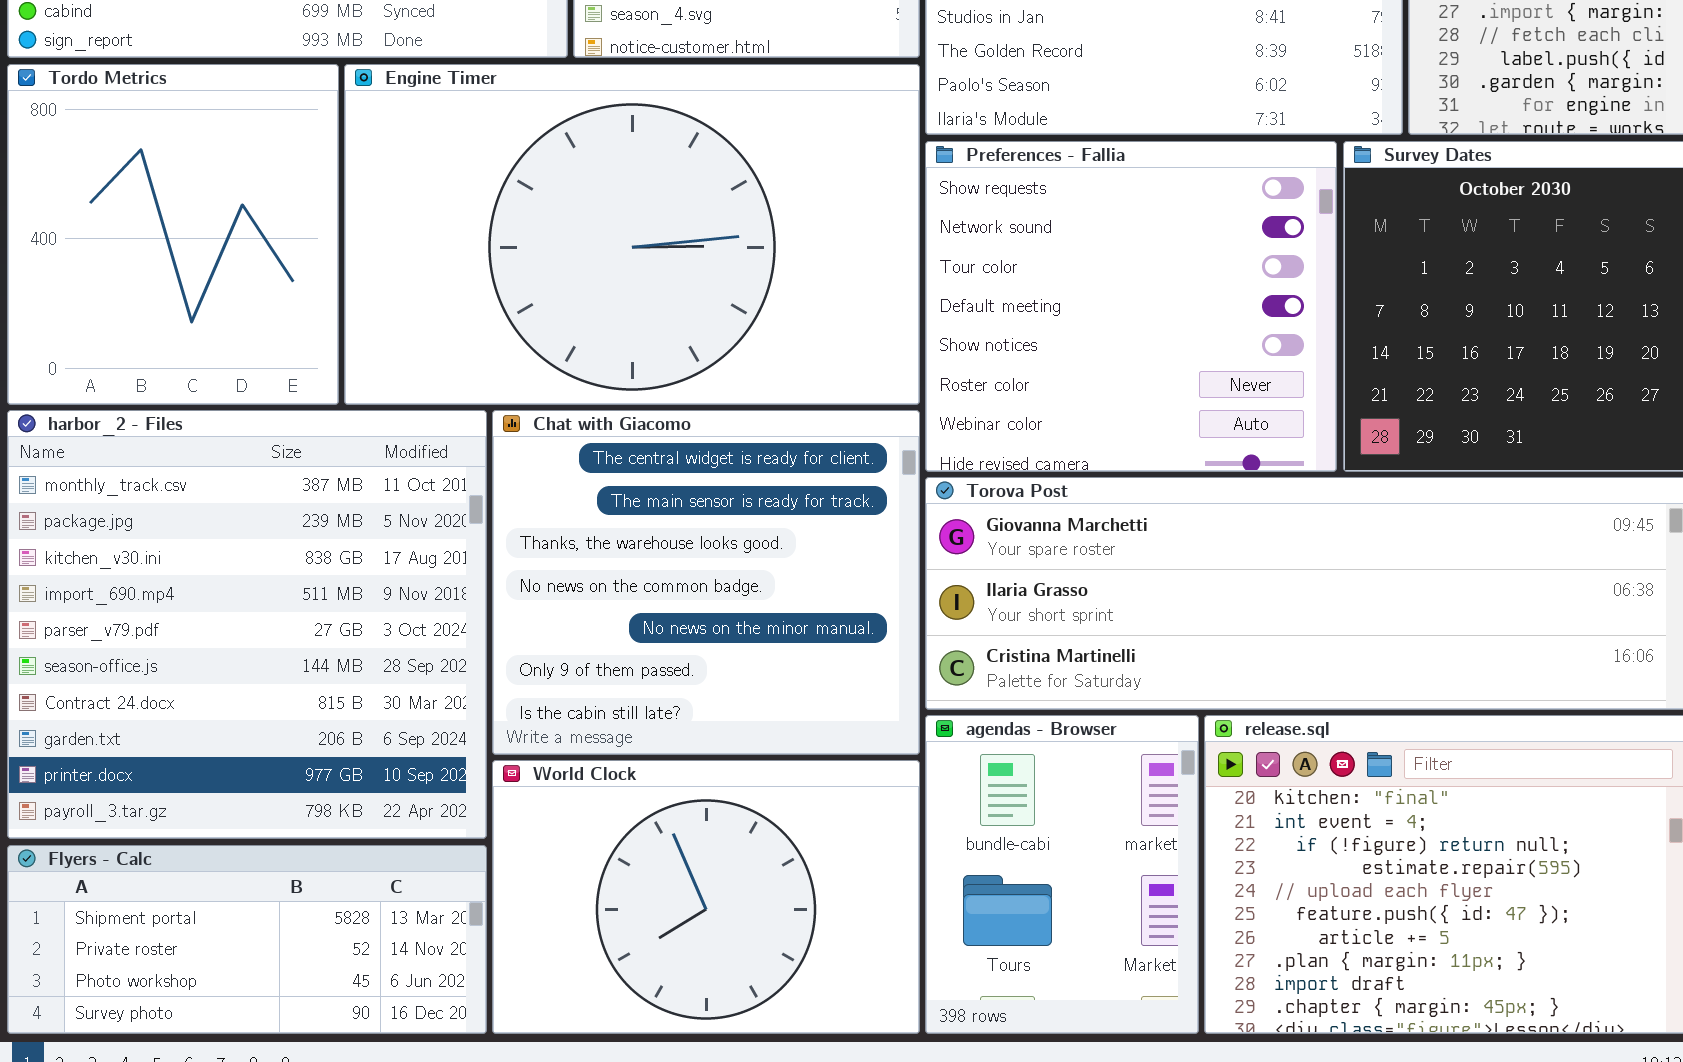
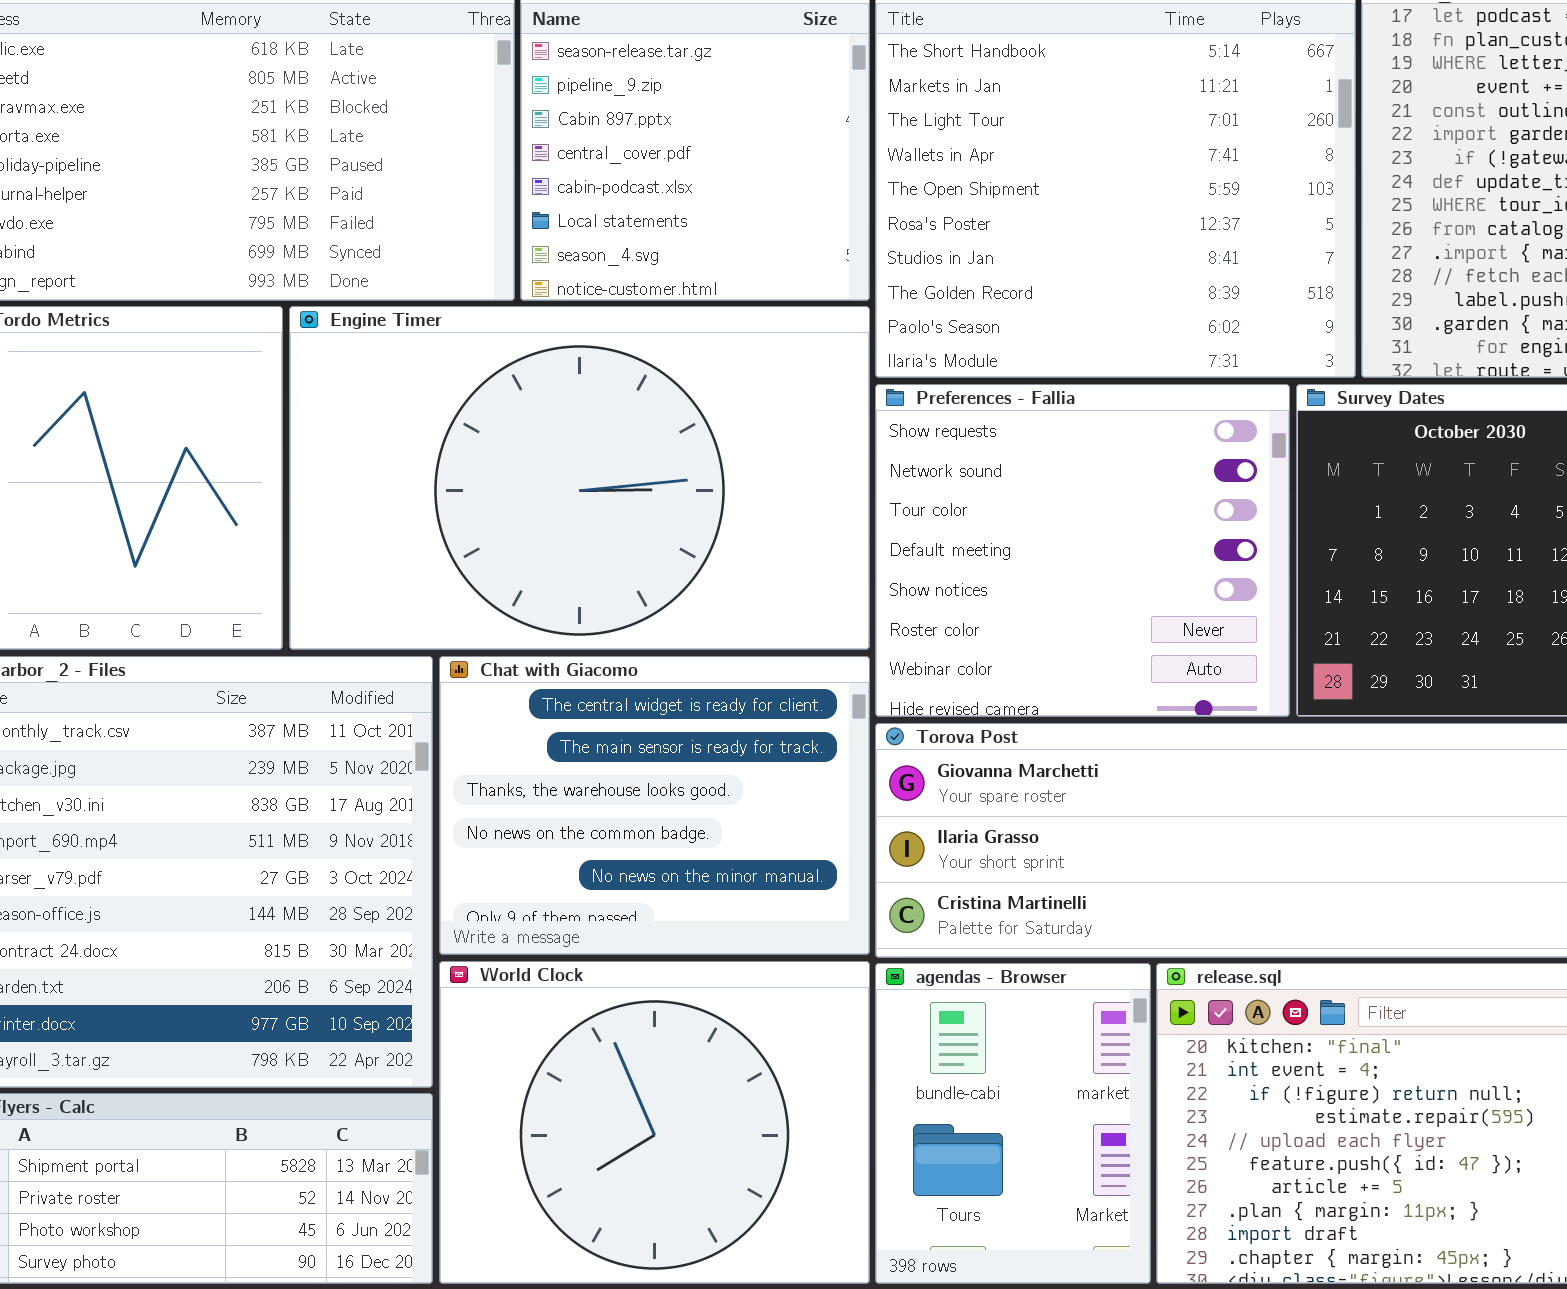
Chat with Giacomo: [492,410,920,755] -> [439,656,870,955], resized
World Clock: [492,760,920,1034] -> [439,961,870,1284], resized

